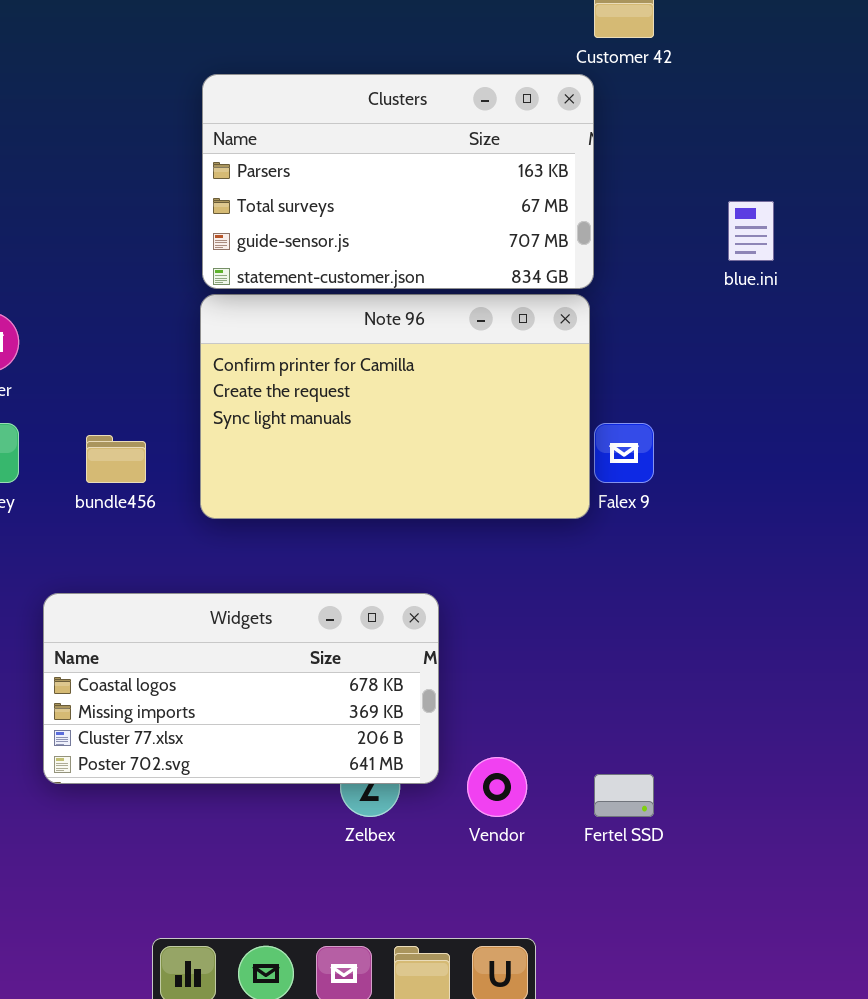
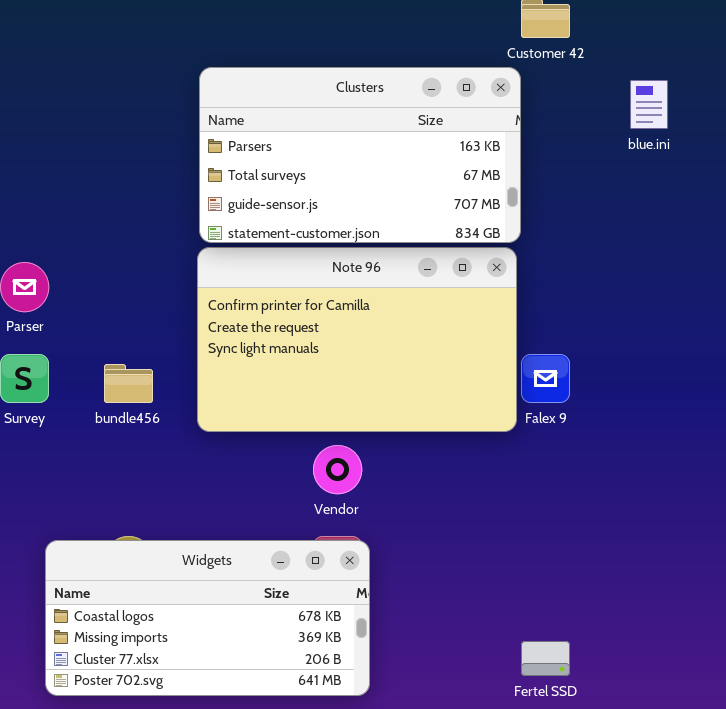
blue.ini: [728,201,774,261] -> [630,80,668,129], moved
Widgets: [43,593,439,784] -> [45,540,370,696], moved
Vendor: [467,757,527,817] -> [313,445,362,494], moved

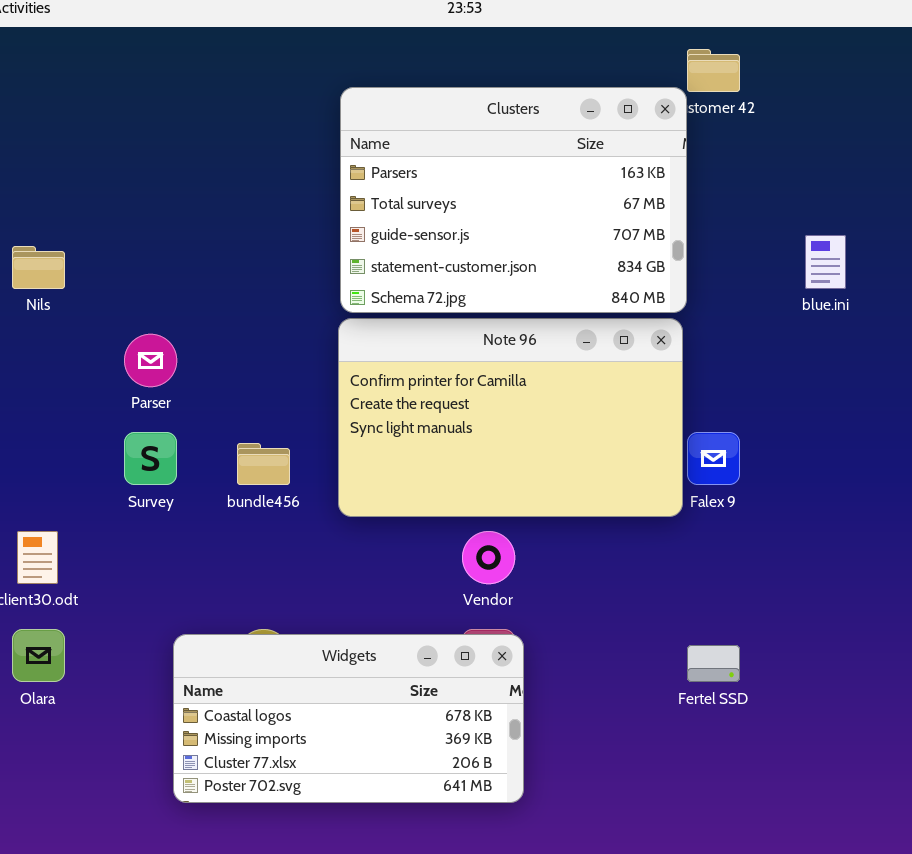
Clusters: [199,67,521,243] -> [340,87,687,313], resized
blue.ini: [630,80,668,129] -> [805,235,846,289], moved
Fertel SSD: [521,641,570,676] -> [687,645,740,682], moved

